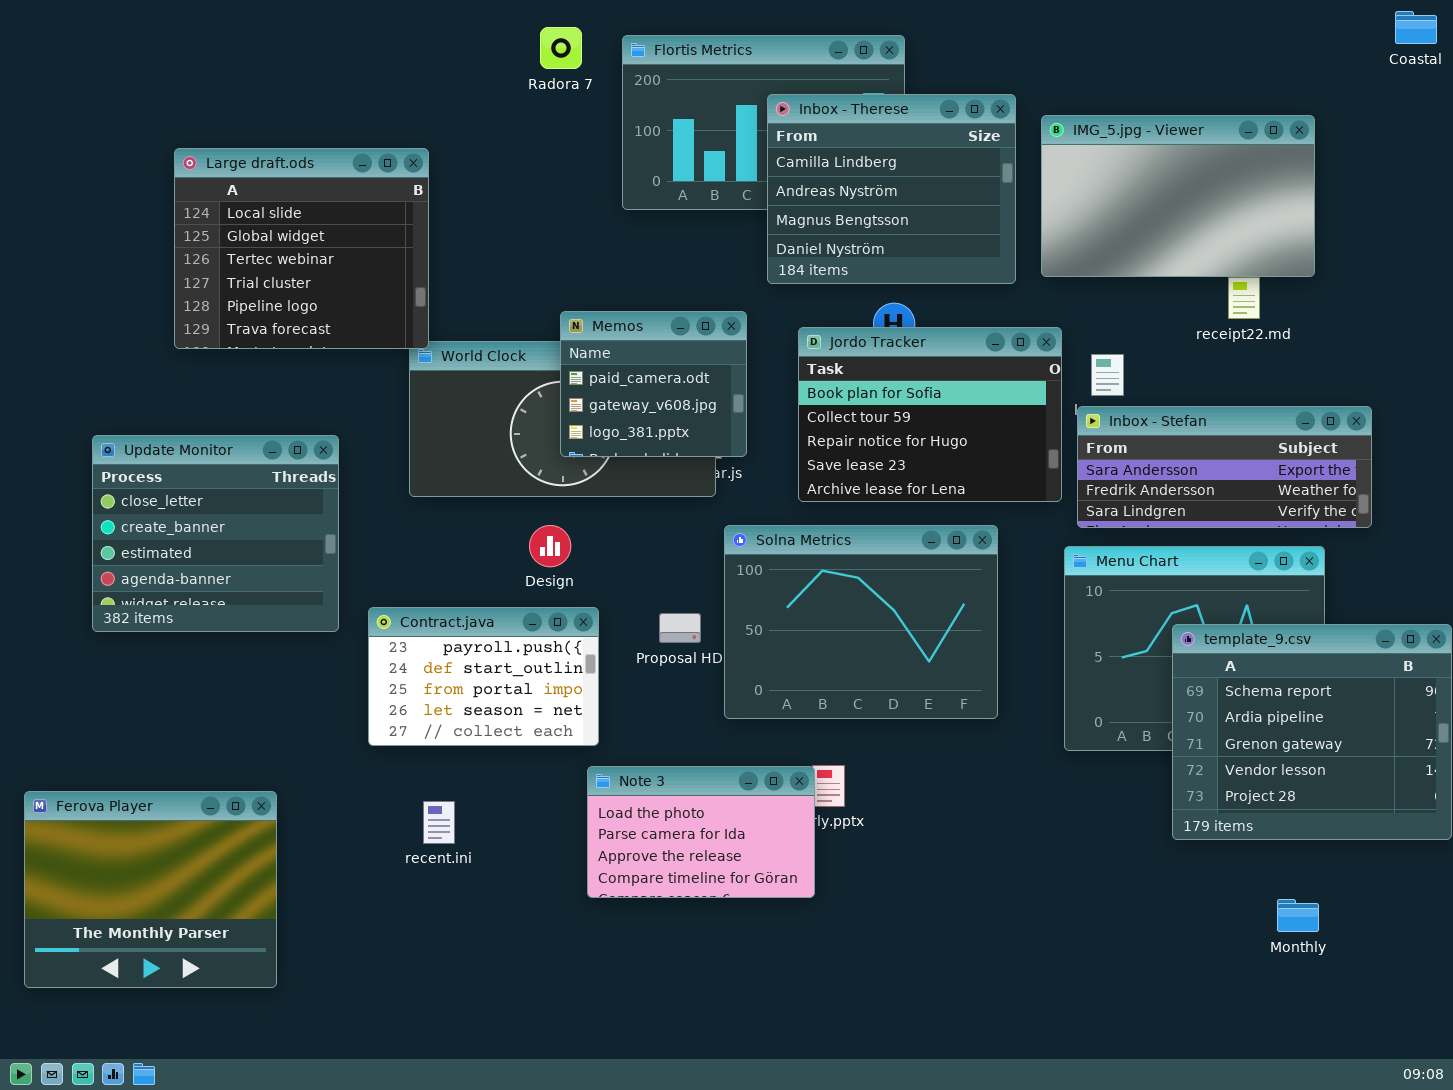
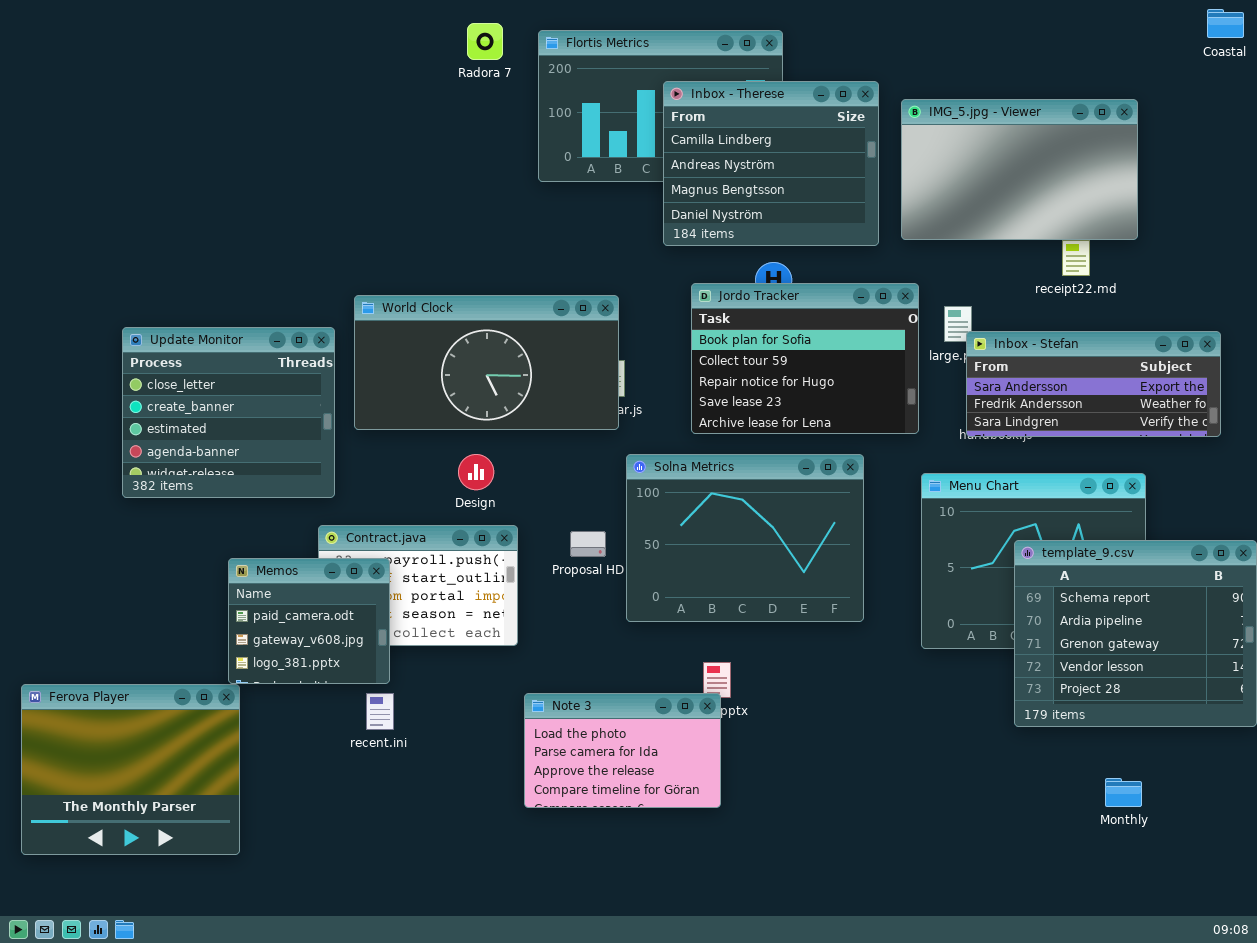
Large draft.ods: [174,148,429,349] -> none, closed
Memos: [560,311,747,457] -> [228,558,390,684], moved
Inbox - Stefan: [1077,406,1372,528] -> [966,331,1221,437], moved
Update Monitor: [92,435,339,632] -> [122,327,335,498], moved
Note 3: [587,766,815,898] -> [524,693,721,808], moved

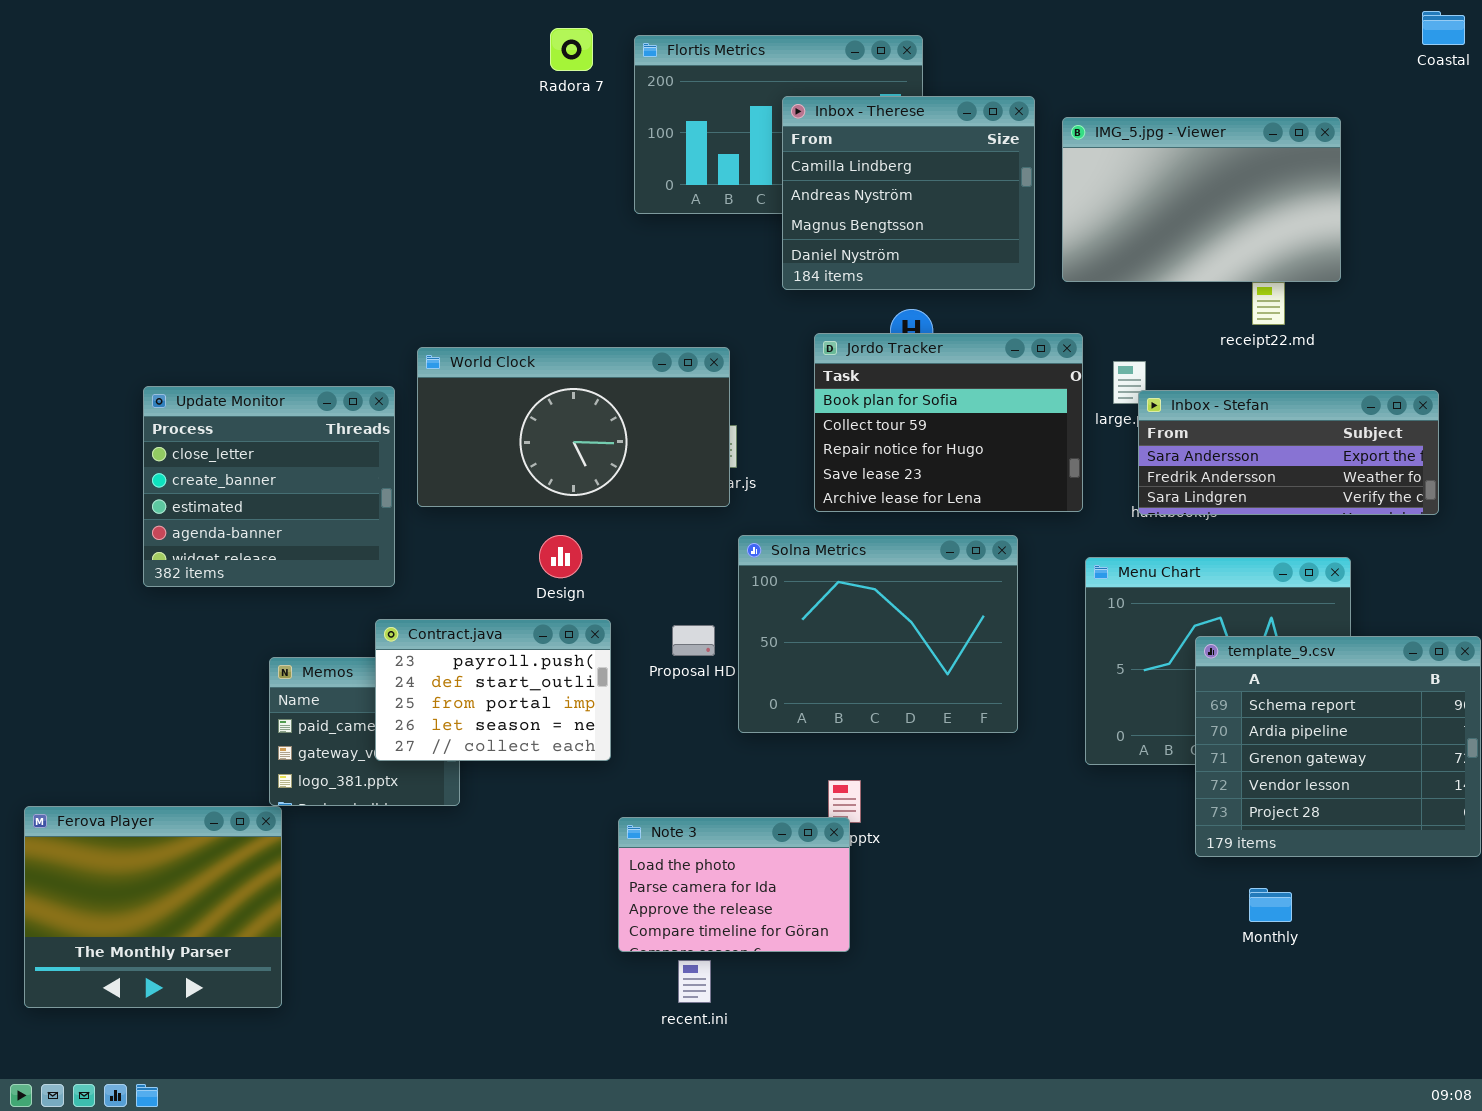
Contract.java: [318,525,518,646] -> [375,619,611,761], raised
recent.ini: [366,693,394,730] -> [678,960,711,1003], moved
Monthly: [1105,778,1142,807] -> [1249,888,1292,922], moved

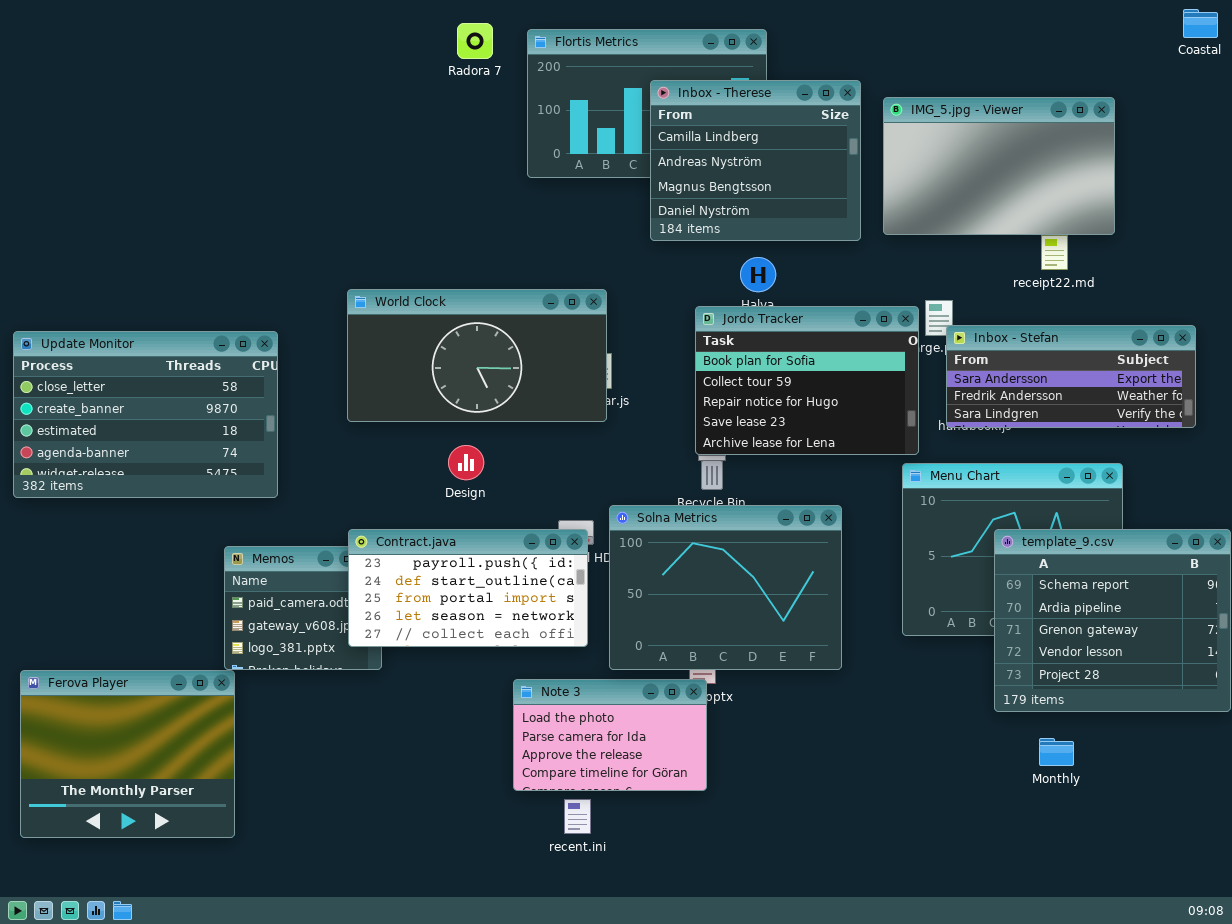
Jordo Tracker: [814,333,1083,512] -> [695,306,919,455], moved
Update Monitor: [143,386,395,587] -> [13,331,278,498], moved, resized
Solna Metrics: [738,535,1018,733] -> [609,505,842,670], moved
Contract.java: [375,619,611,761] -> [348,529,588,647], moved, resized

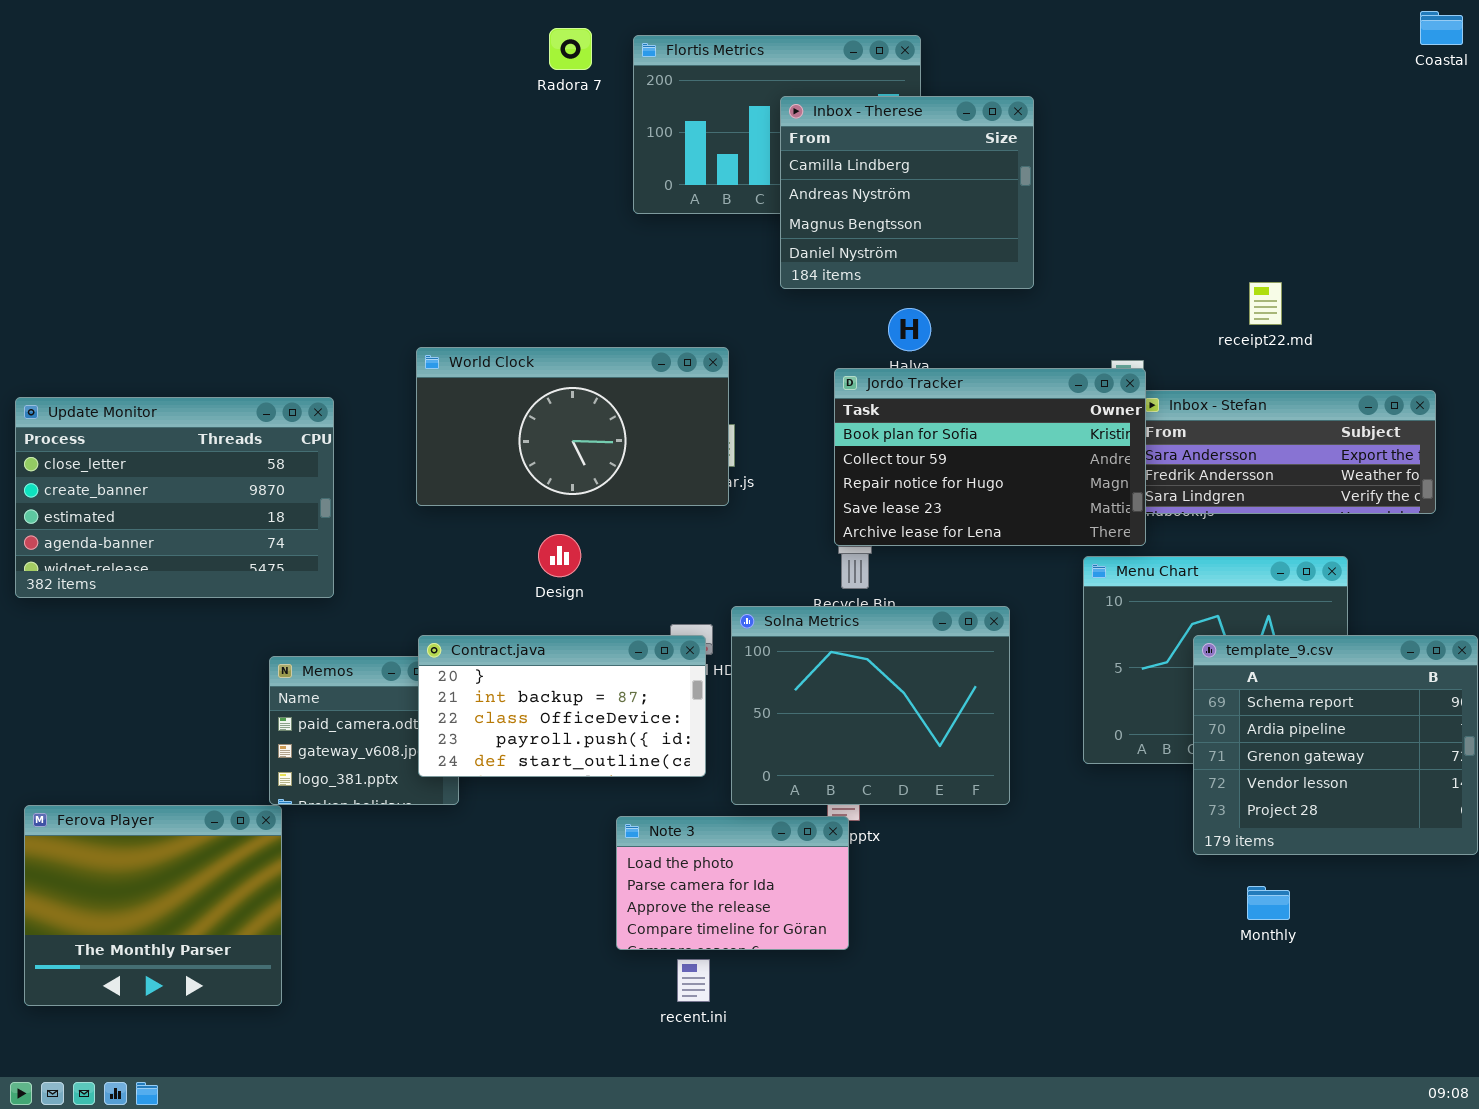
IMG_5.jpg - Viewer: [883,97,1115,235] -> none, closed
Jordo Tracker: [695,306,919,455] -> [834,368,1146,546], resized
Contract.java: [348,529,588,647] -> [418,635,706,777], scrolled up 3 rows

